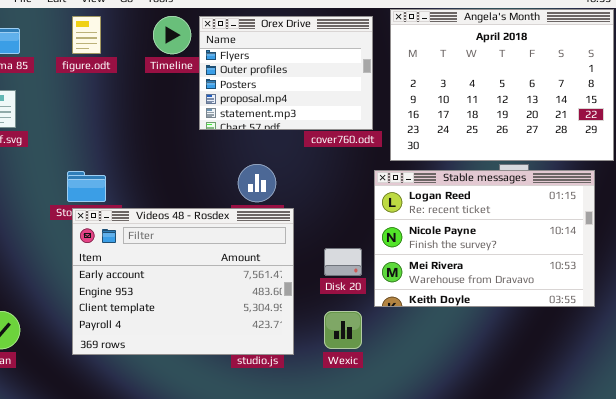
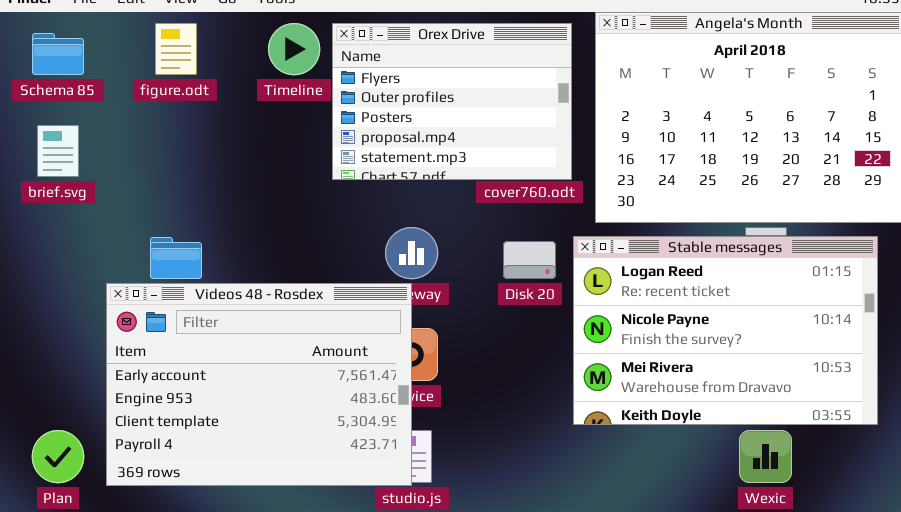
Videos 48 - Rosdex: [72,208,294,355] -> [106,283,412,486], moved
Disk 20: [324,248,362,276] -> [503,241,556,279], moved
Wexic: [324,311,362,349] -> [739,430,792,483], moved

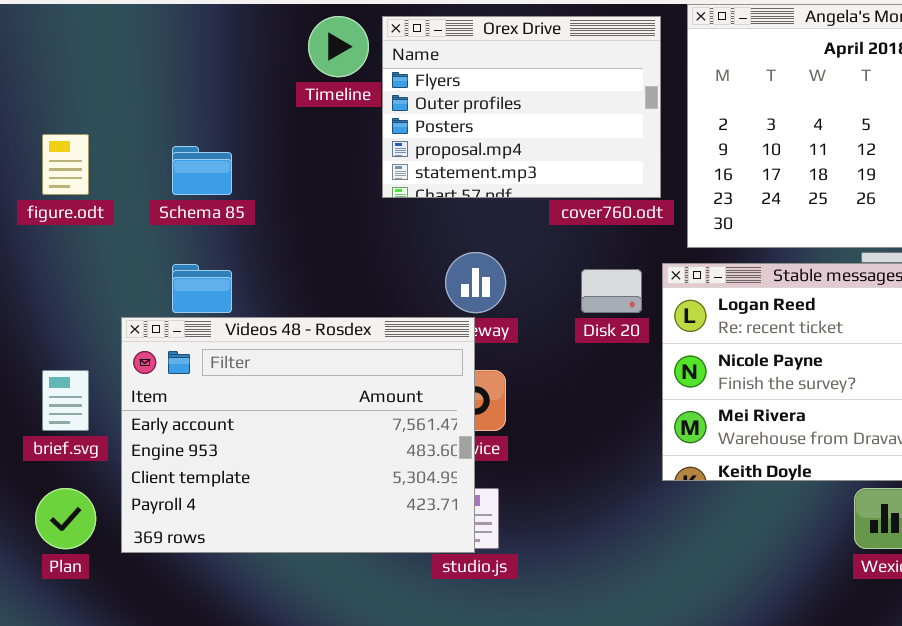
figure.odt: [155,23,197,75] -> [42,134,89,195], moved
Schema 85: [32,33,84,75] -> [172,146,232,195], moved
brief.svg: [37,125,79,177] -> [42,370,89,431], moved

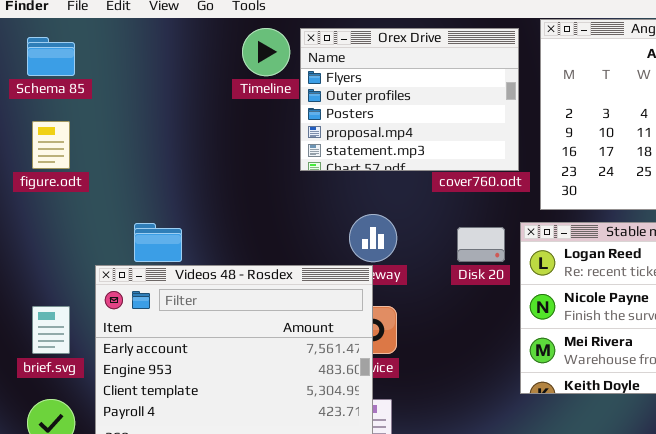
Schema 85: [172,146,232,195] -> [27,37,75,76], moved

